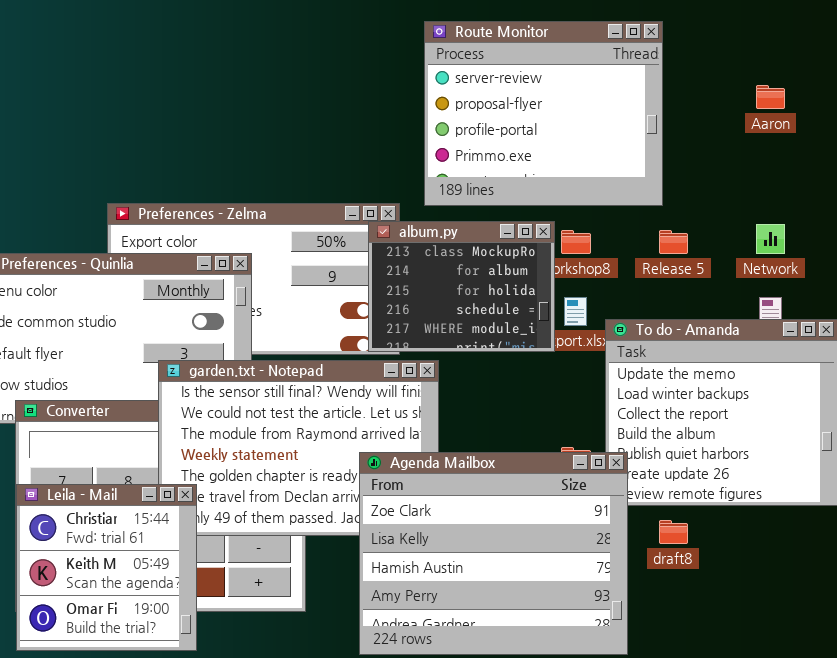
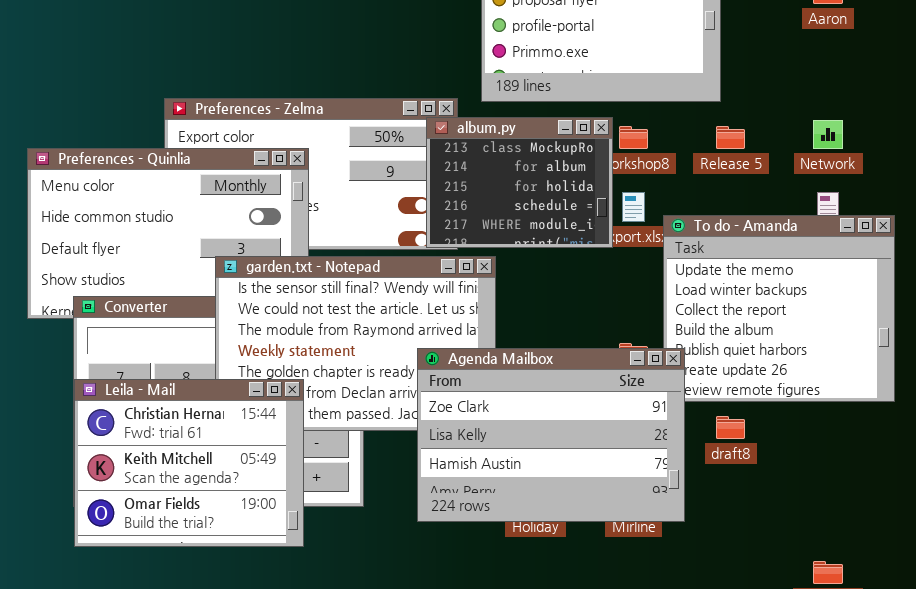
Agenda Mailbox: [359,452,628,655] -> [417,348,685,522], resized
Leila - Mail: [16,484,197,651] -> [74,379,304,547], resized

